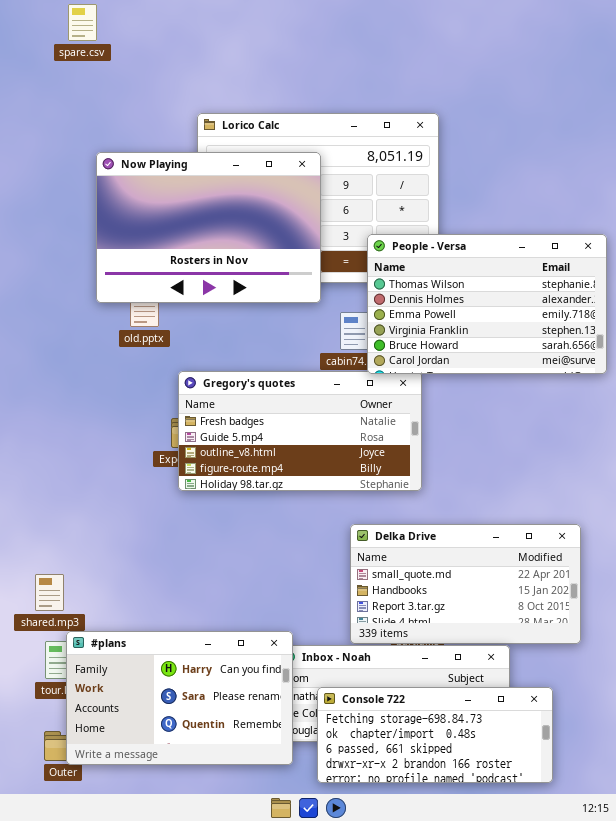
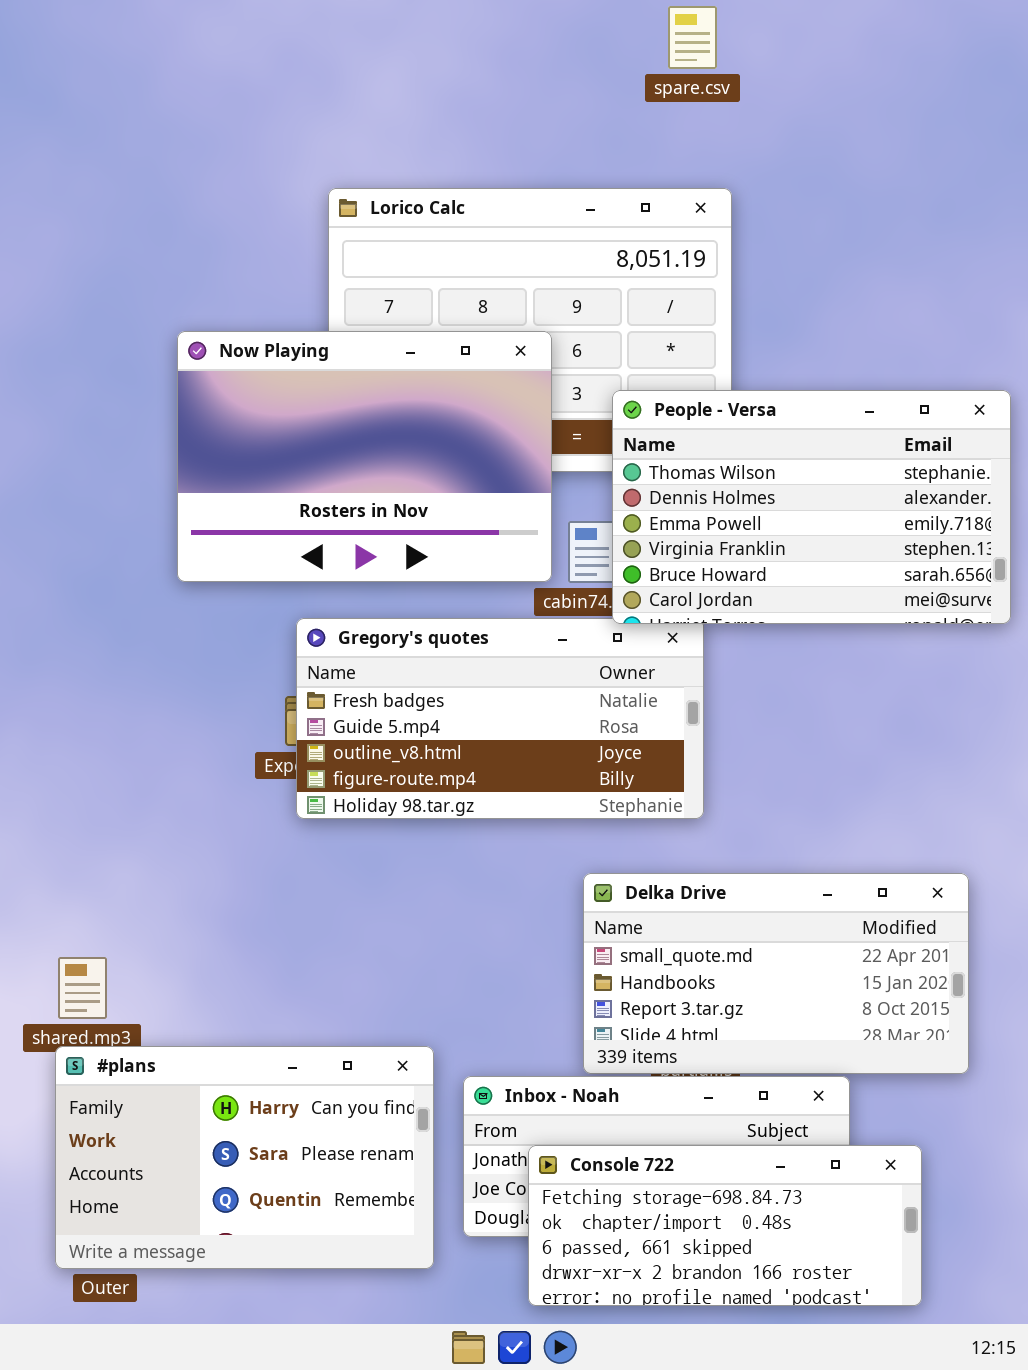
spare.csv: [68,4,97,41] -> [668,6,717,69], moved
Now Playing: [96,152,321,303] -> [177,331,552,582], moved
#plans: [66,631,293,765] -> [55,1046,434,1269], moved

